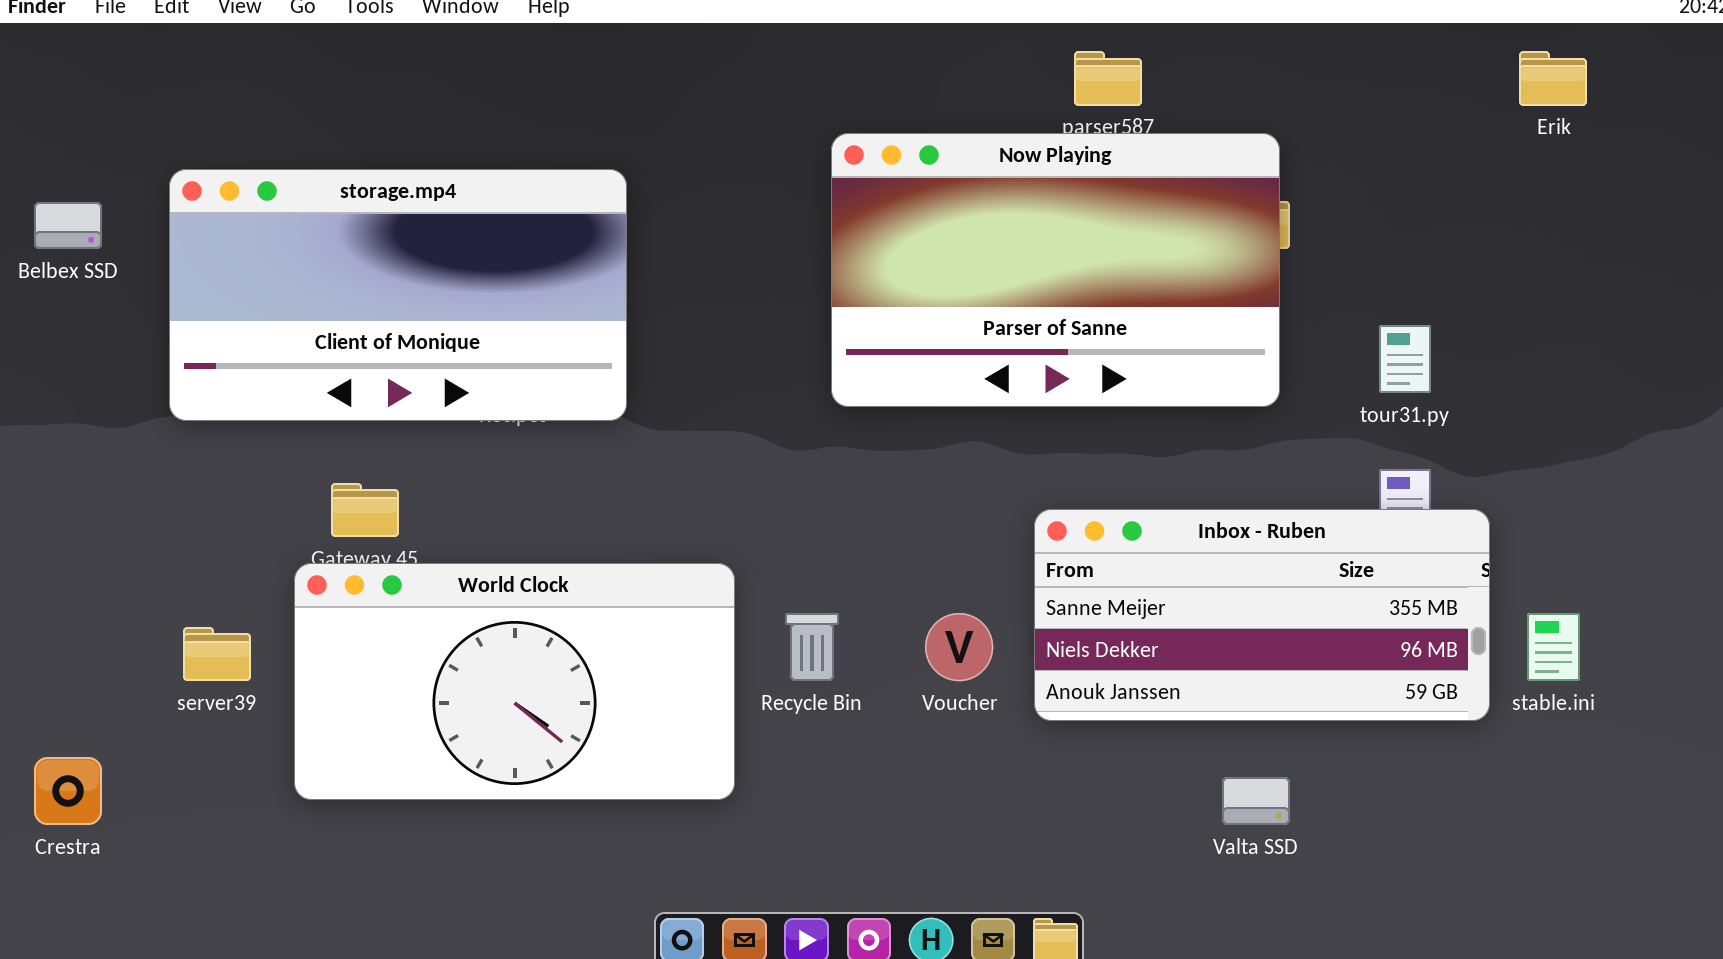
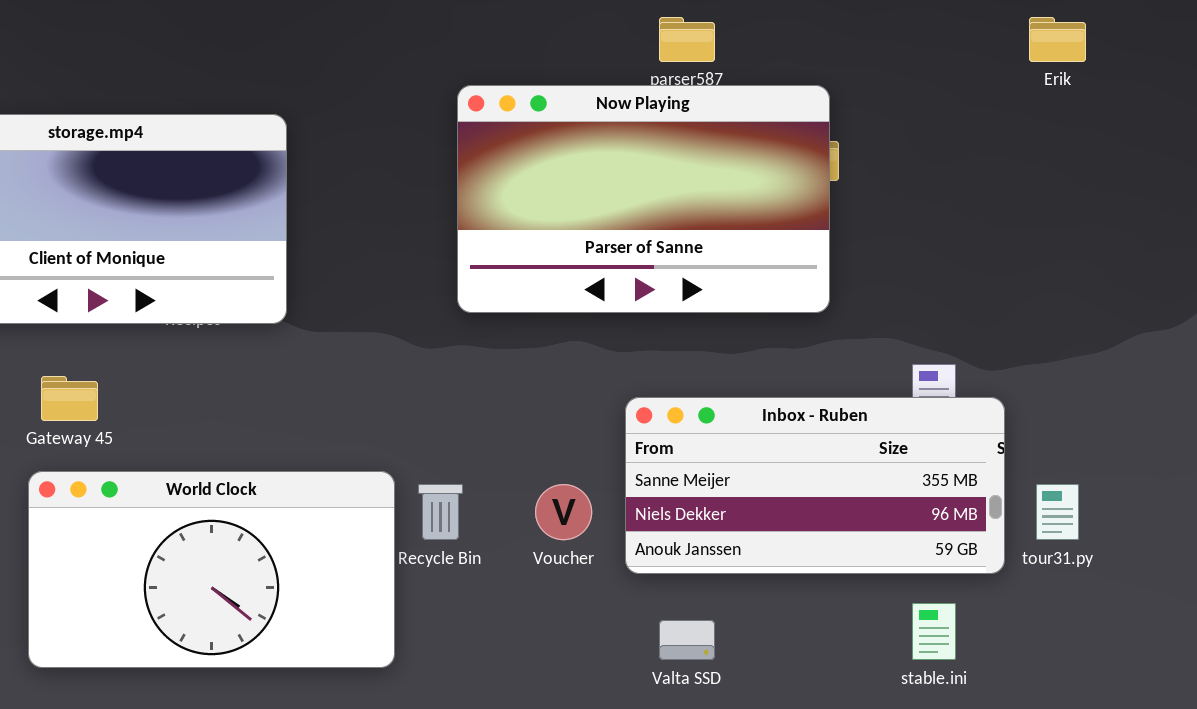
tour31.py: [1379,325,1431,393] -> [1036,484,1079,540], moved
World Clock: [294,563,735,800] -> [28,471,395,668], moved
stable.ini: [1527,613,1580,681] -> [912,603,956,660], moved
Valta SSD: [1222,777,1290,825] -> [659,620,715,660], moved

